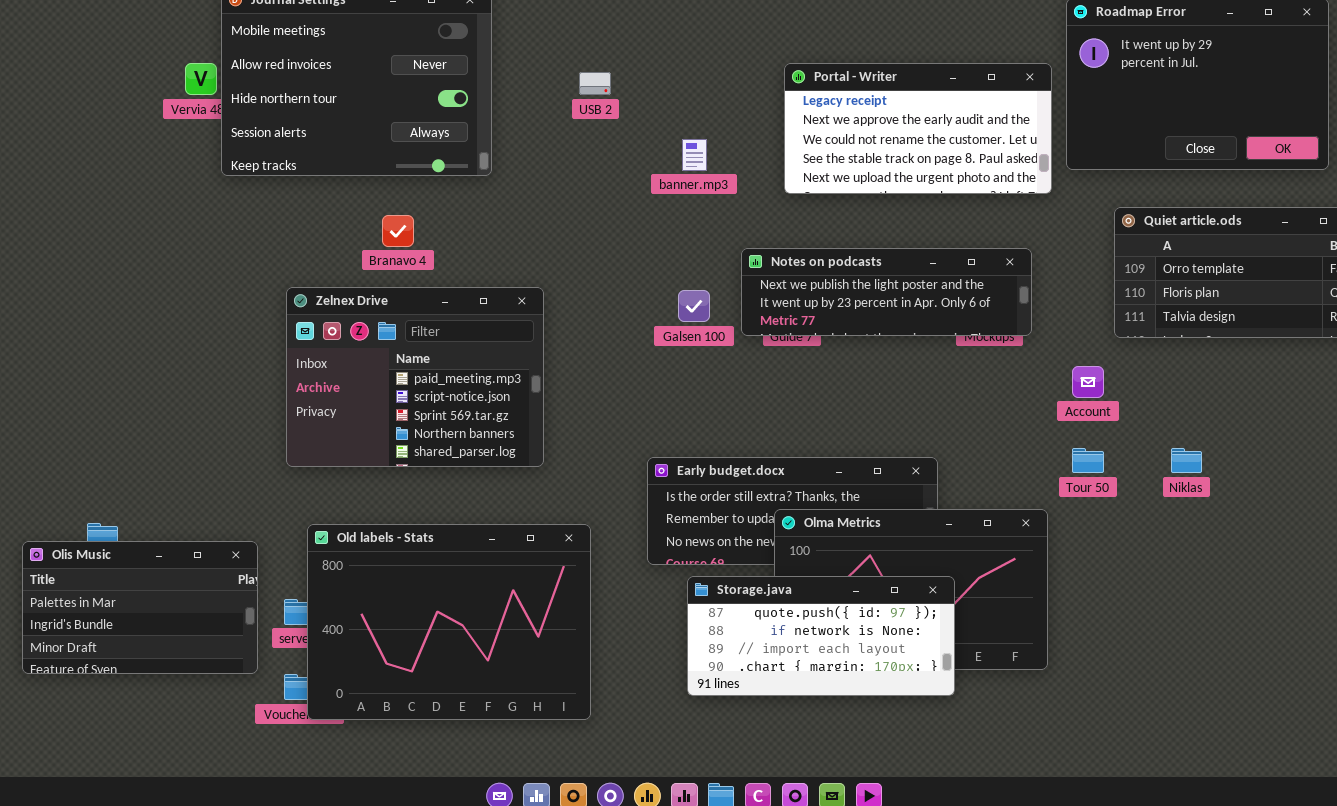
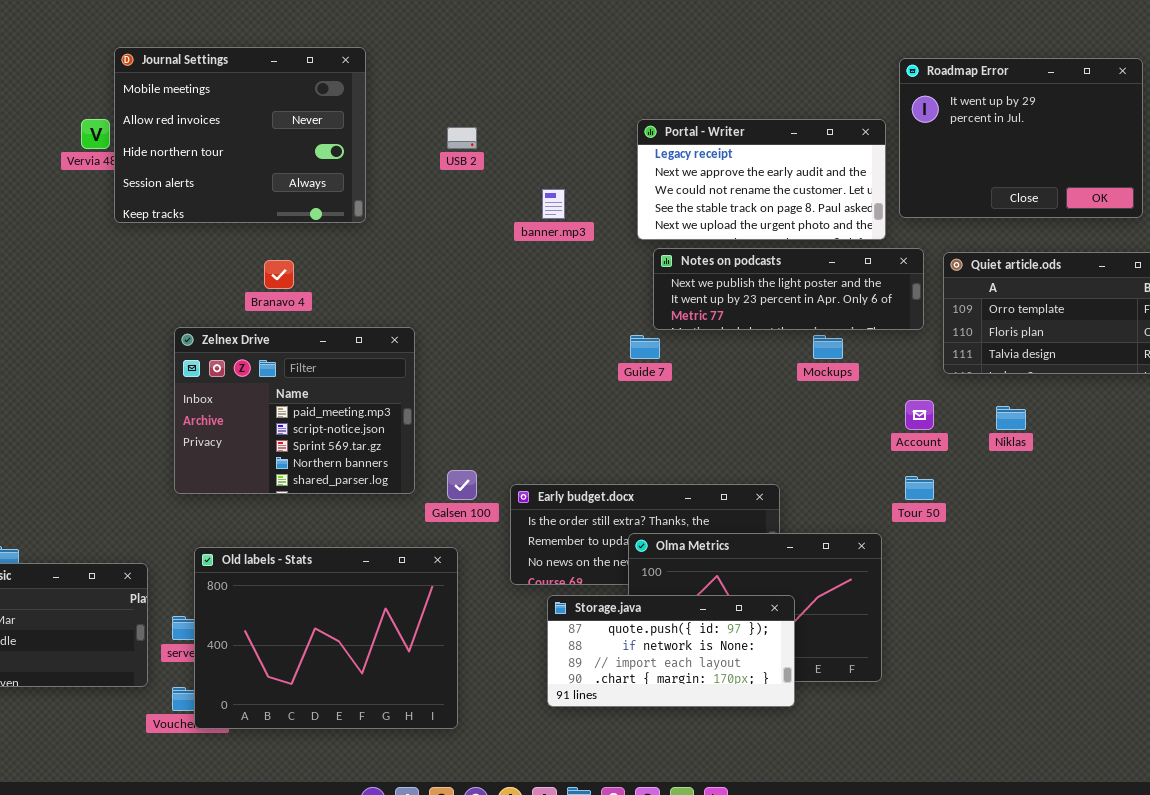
Notes on podcasts: [741,248,1032,336] -> [653,248,924,330], moved
Galsen 100: [678,290,710,322] -> [447,470,477,500], moved
Niklas: [1171,448,1202,473] -> [996,406,1026,430], moved

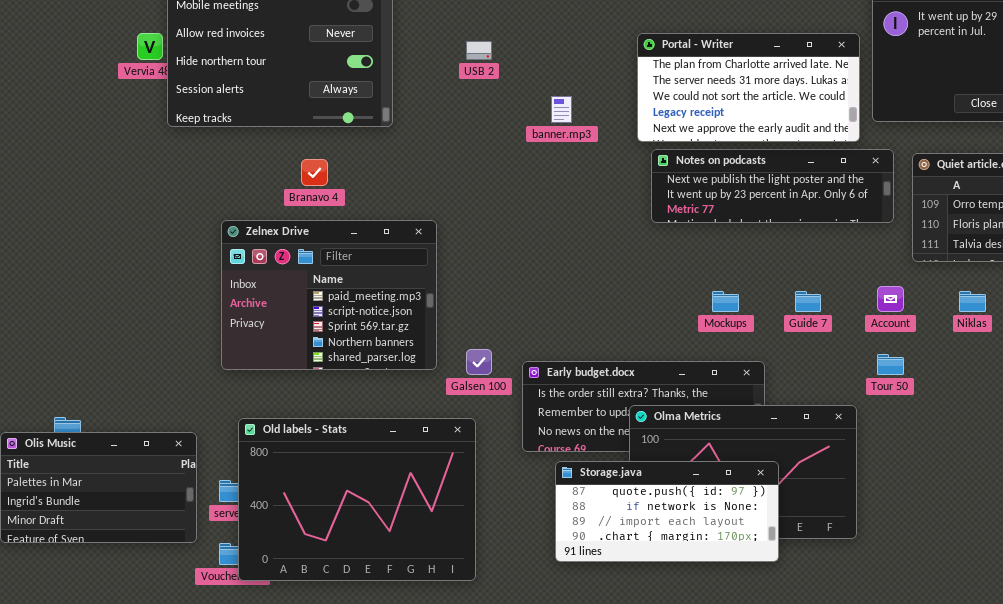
Portal - Writer: [637,119,886,240] -> [637,33,860,142], scrolled up 3 rows
Guide 7: [630,335,660,359] -> [795,291,821,312], moved
Mockups: [813,335,843,359] -> [712,291,739,312], moved

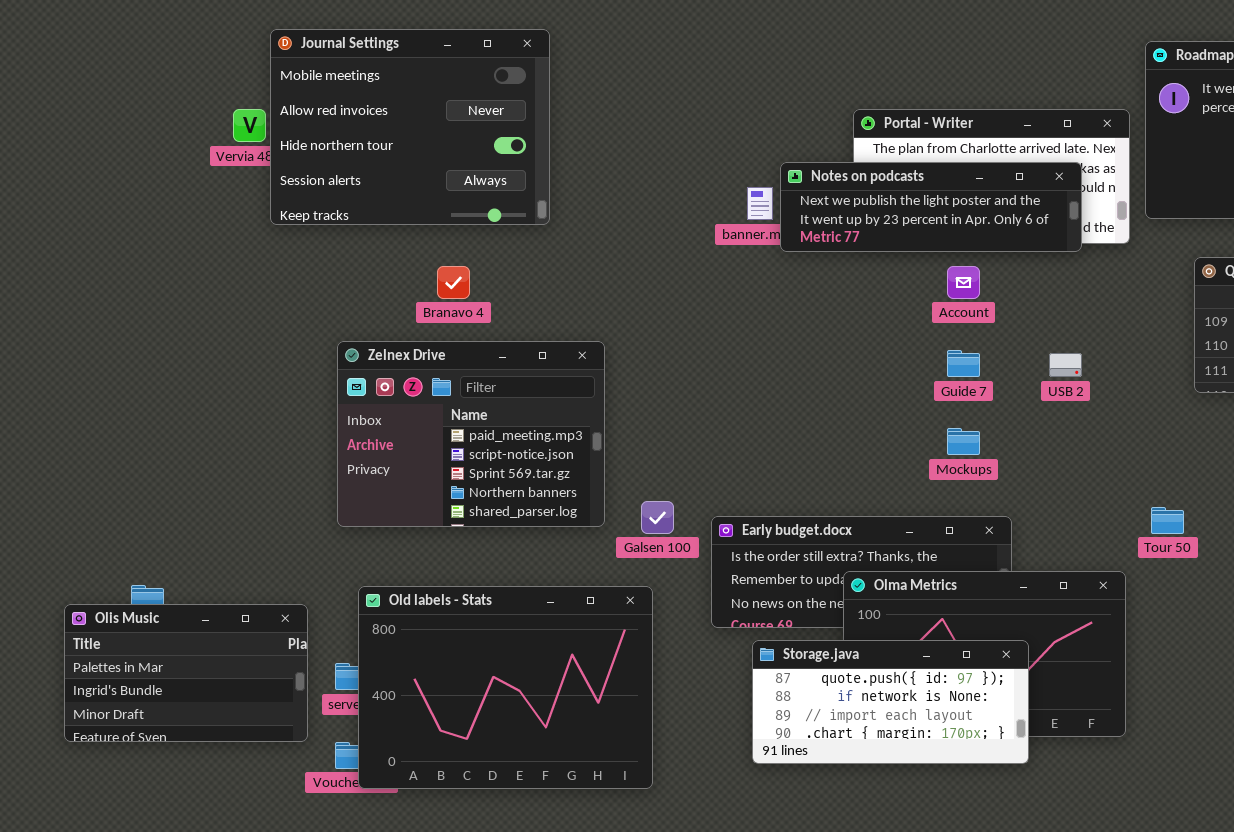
USB 2: [466,41,492,60] -> [1049,353,1082,377], moved
Notes on podcasts: [651,149,894,223] -> [780,162,1082,252], moved
Account: [877,286,904,312] -> [947,266,980,299], moved
Guide 7: [795,291,821,312] -> [947,350,980,377], moved

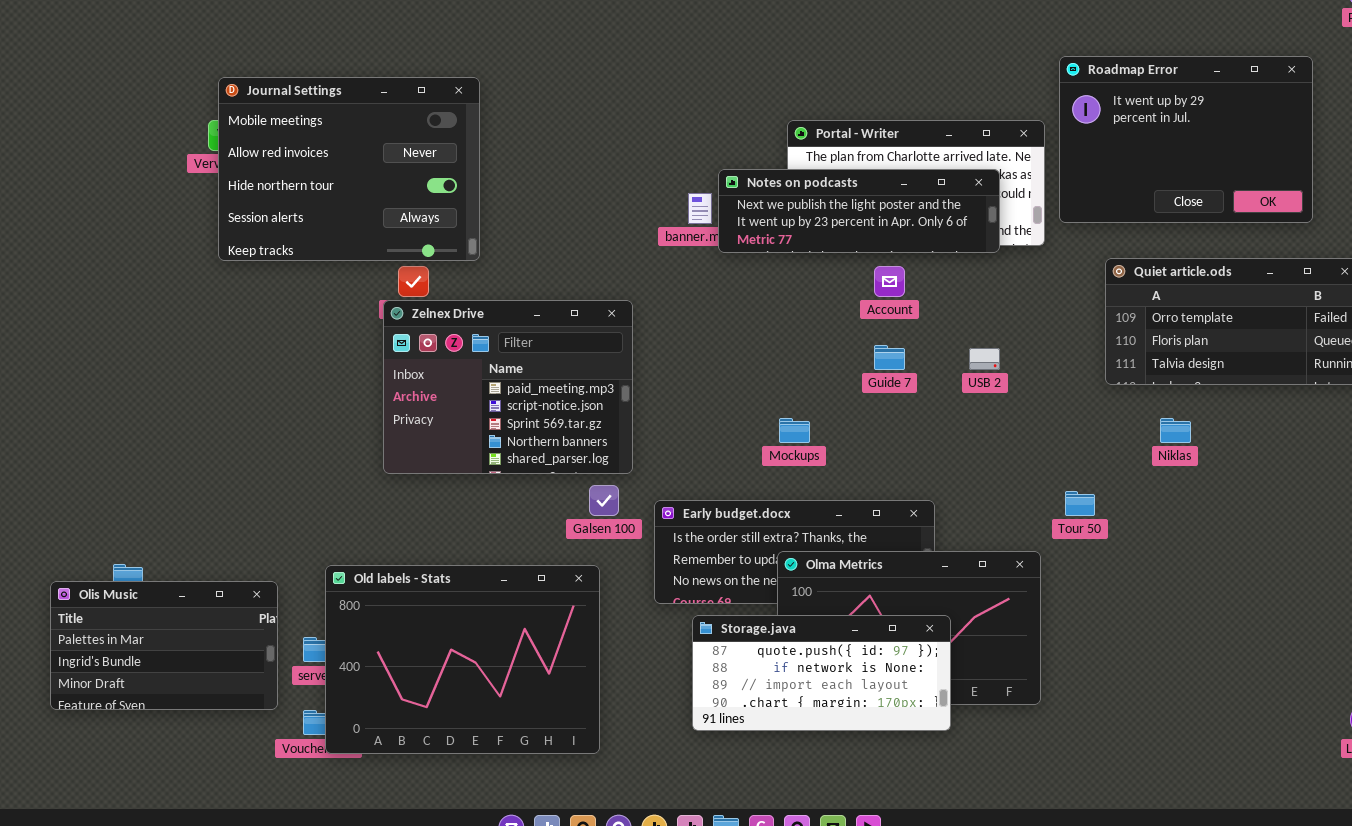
Journal Settings: [270,29,550,225] -> [218,77,480,261], moved
Zelnex Drive: [337,341,605,527] -> [383,300,633,474], moved
Mockups: [947,428,980,455] -> [779,418,810,443], moved

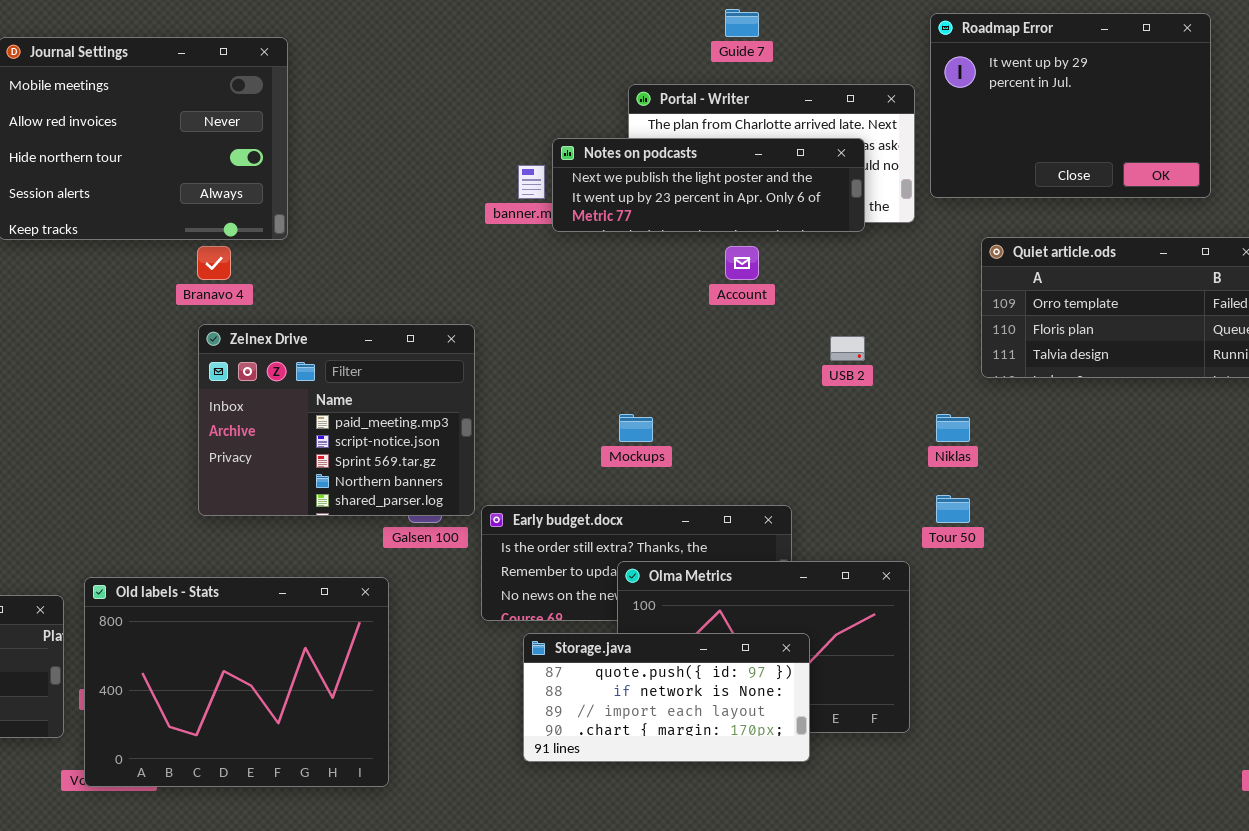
Zelnex Drive: [383,300,633,474] -> [198,324,475,516], moved
Guide 7: [874,345,905,370] -> [725,9,759,37], moved
Niklas: [1160,418,1191,443] -> [936,414,970,442], moved
Old labels - Stats: [325,565,600,754] -> [84,577,389,787], moved

